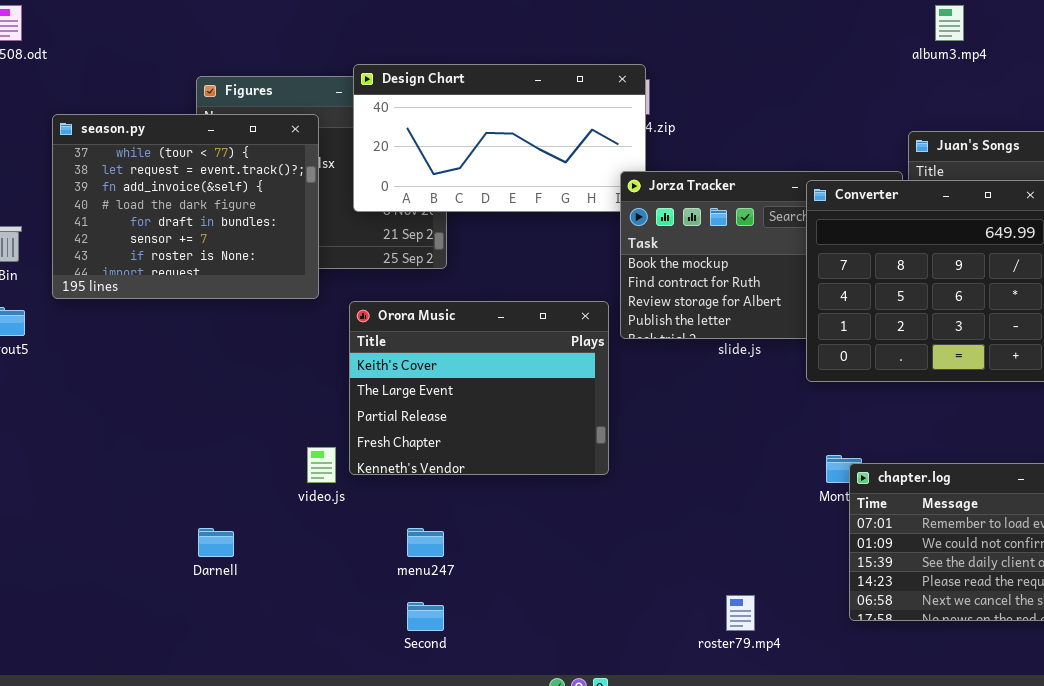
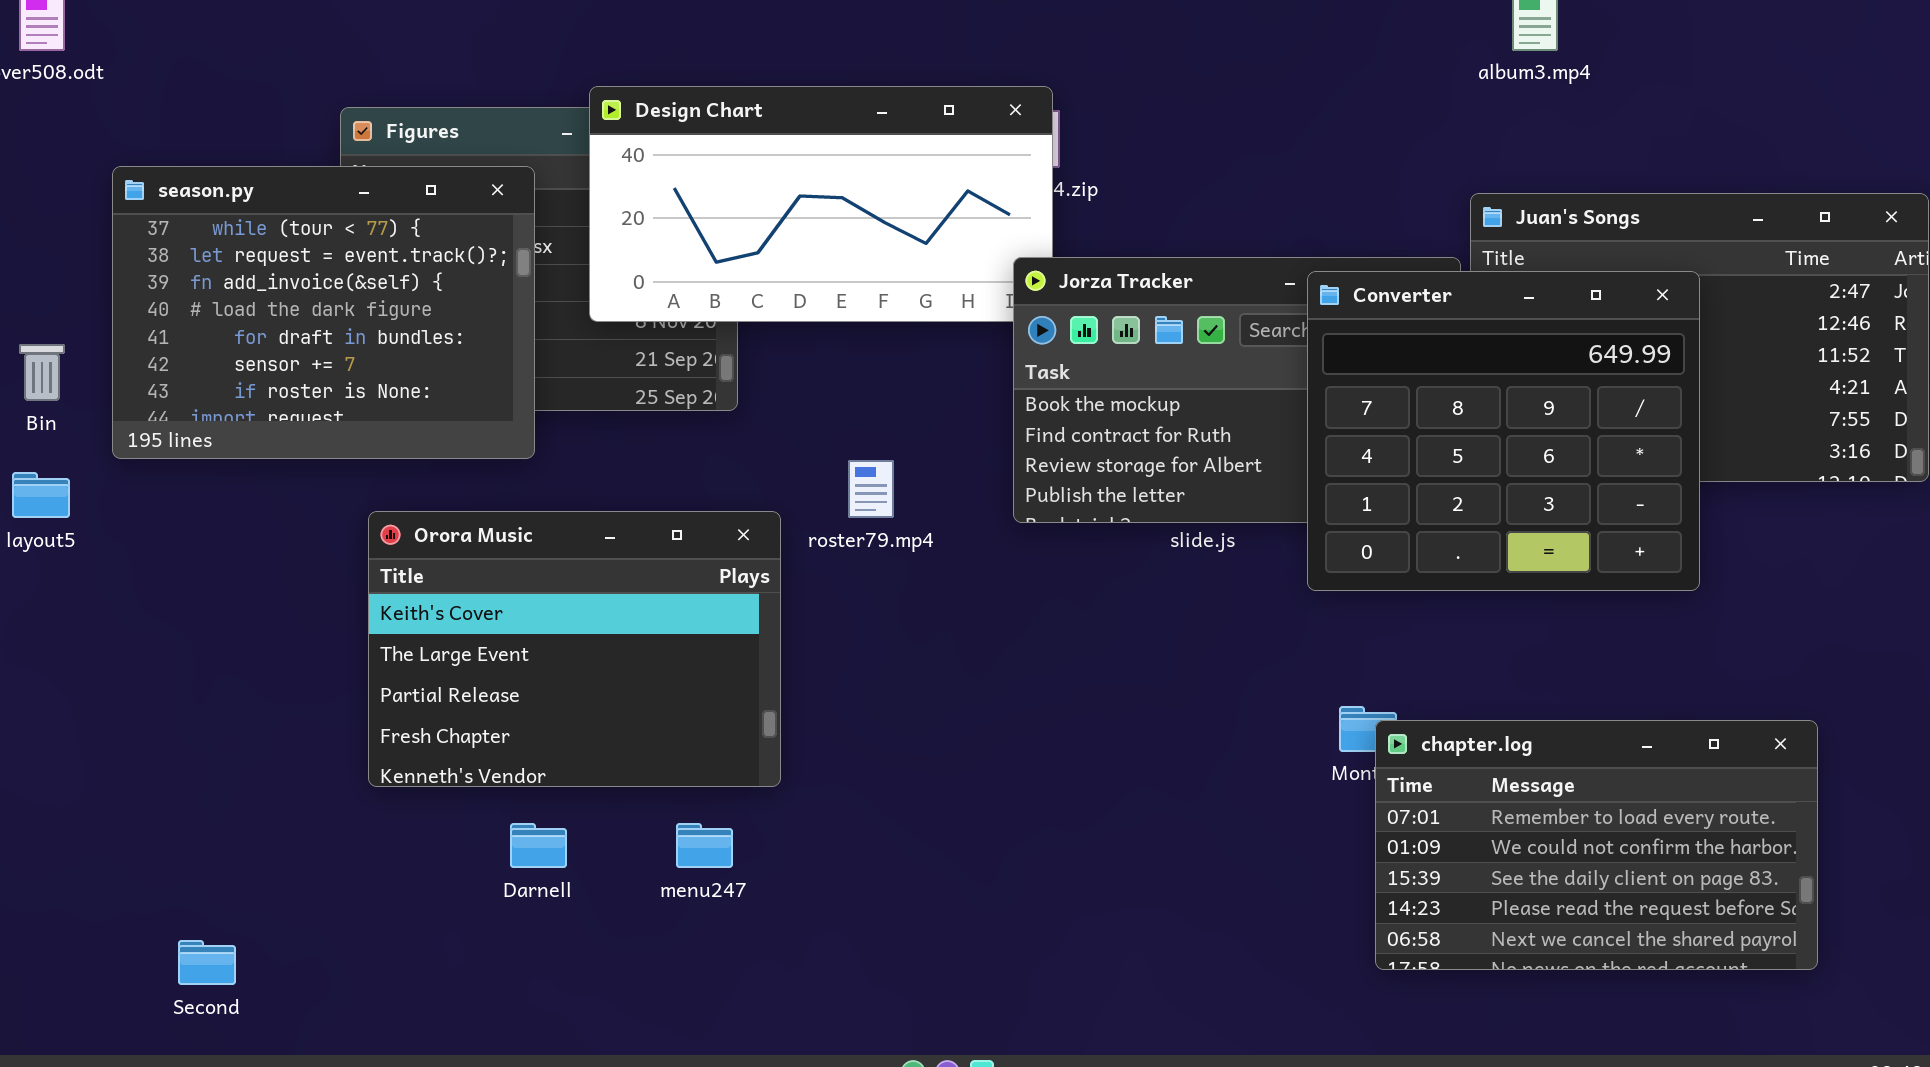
Orora Music: [349,301,609,475] -> [368,511,781,787], moved
Darnell: [198,528,234,557] -> [510,823,567,868], moved
roster79.mp4: [726,595,755,631] -> [848,460,894,518], moved
Second: [407,602,444,631] -> [178,940,236,985], moved

